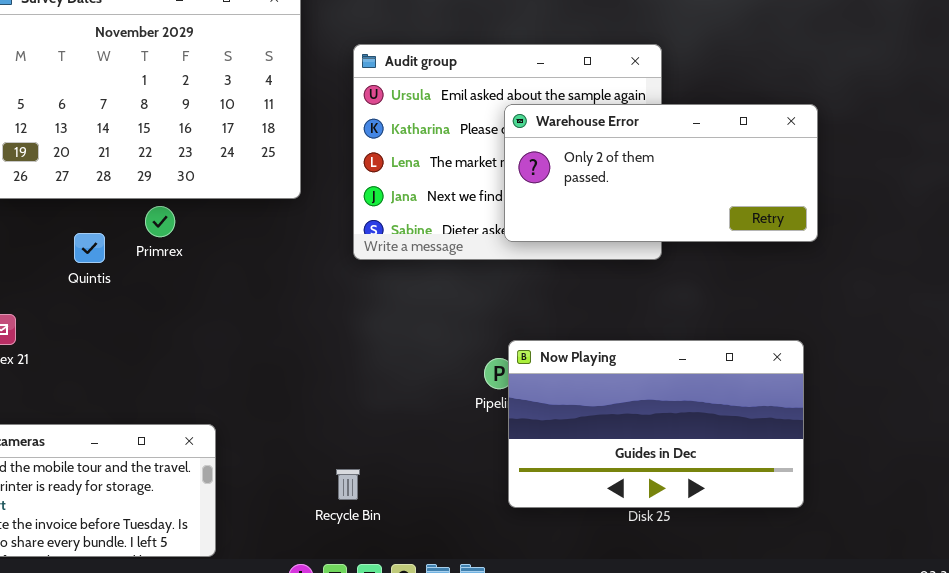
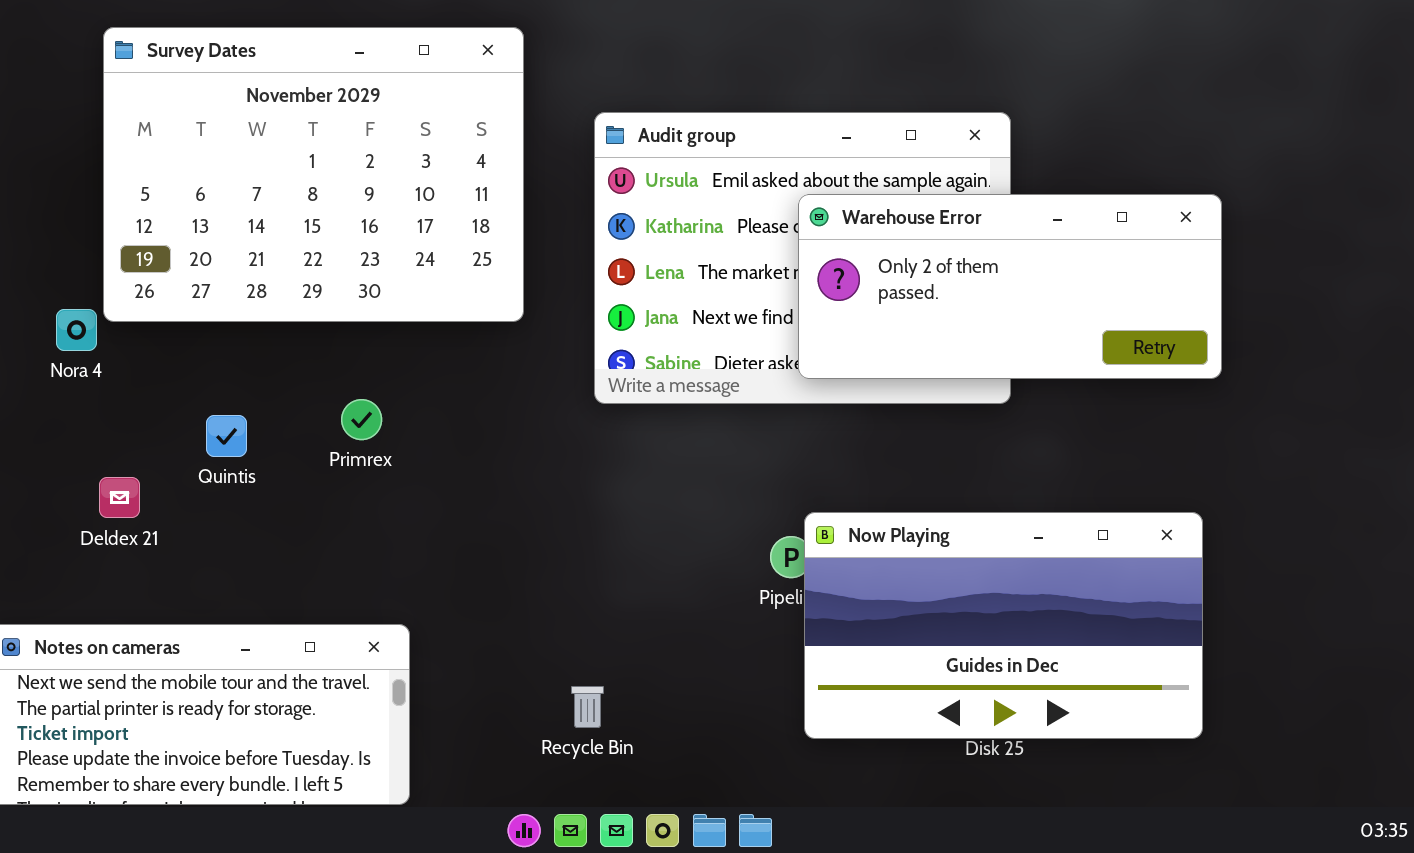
Primrex: [145,206,175,237] -> [341,399,382,440], moved
Quintis: [74,233,105,263] -> [206,415,247,457], moved

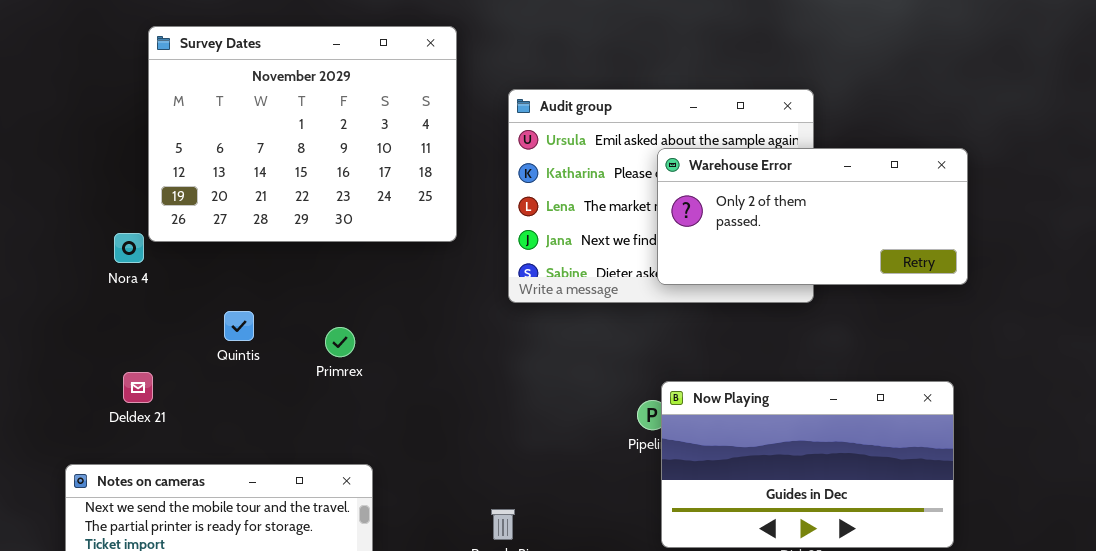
Primrex: [341,399,382,440] -> [325,327,355,357], moved
Deldex 21: [99,477,140,518] -> [123,372,153,403], moved

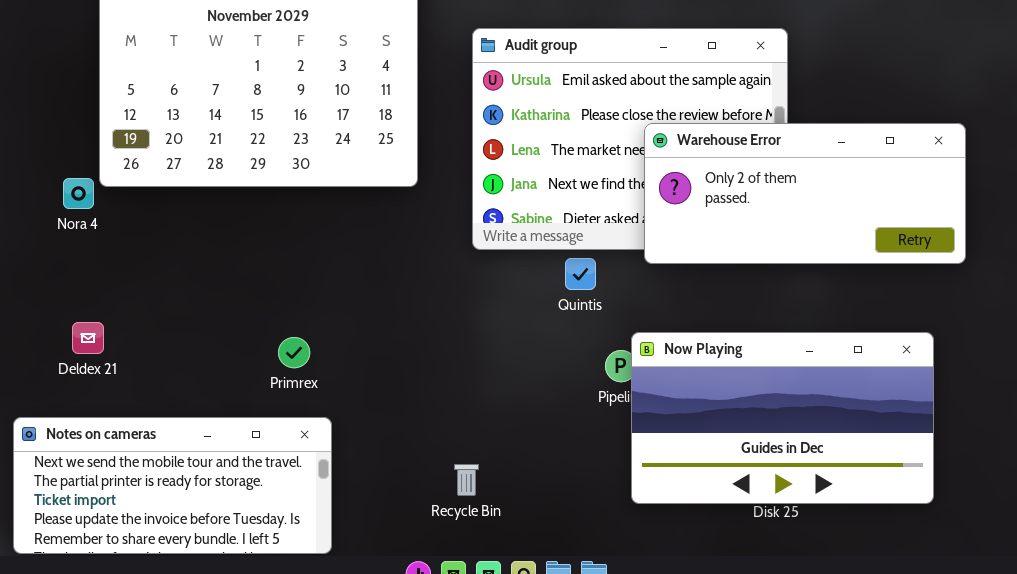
Warehouse Error: [657,148,968,285] -> [644,123,966,264], moved
Quintis: [224,311,254,341] -> [565,258,596,290], moved
Primrex: [325,327,355,357] -> [278,337,310,368], moved

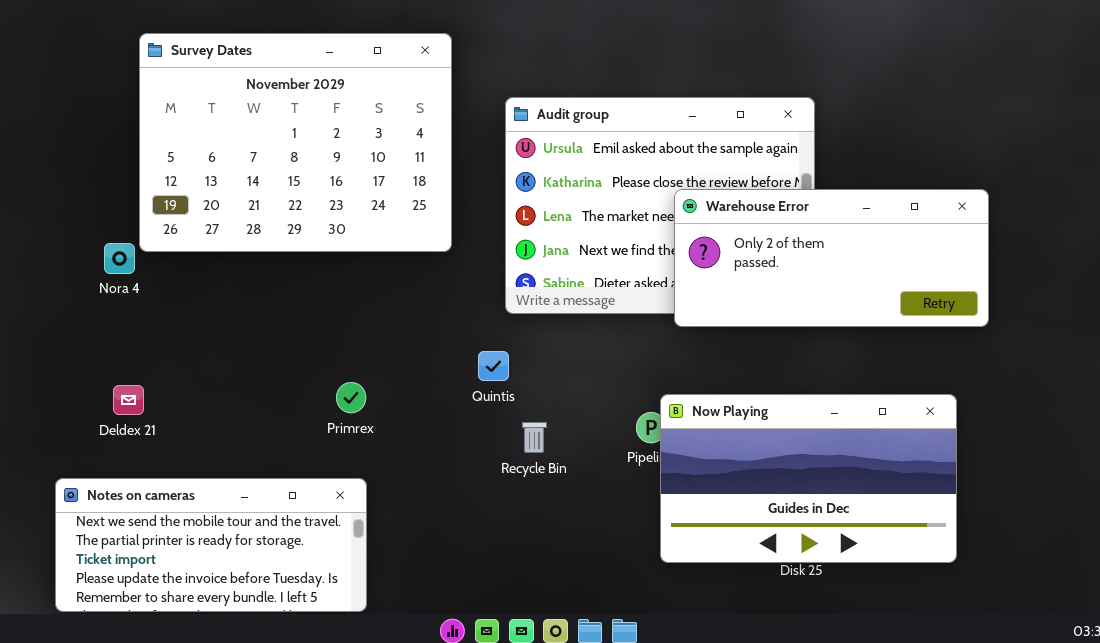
Quintis: [565,258,596,290] -> [478,351,509,381], moved
Primrex: [278,337,310,368] -> [336,382,366,413], moved
Recycle Bin: [454,464,479,496] -> [522,422,547,453], moved

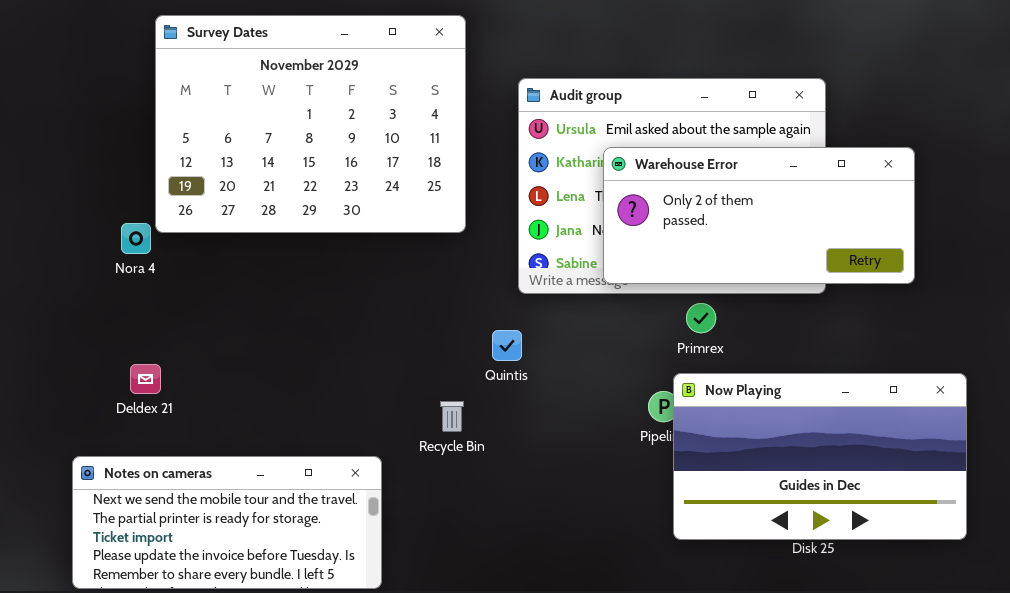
Warehouse Error: [674,189,989,327] -> [603,147,915,284], moved
Primrex: [336,382,366,413] -> [686,303,716,333], moved
Recycle Bin: [522,422,547,453] -> [440,401,464,432], moved

